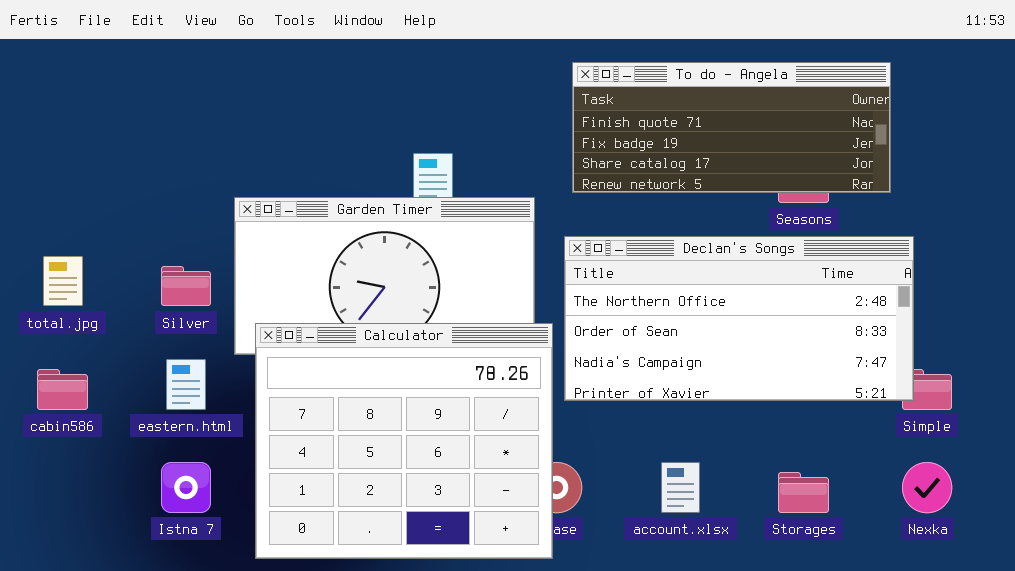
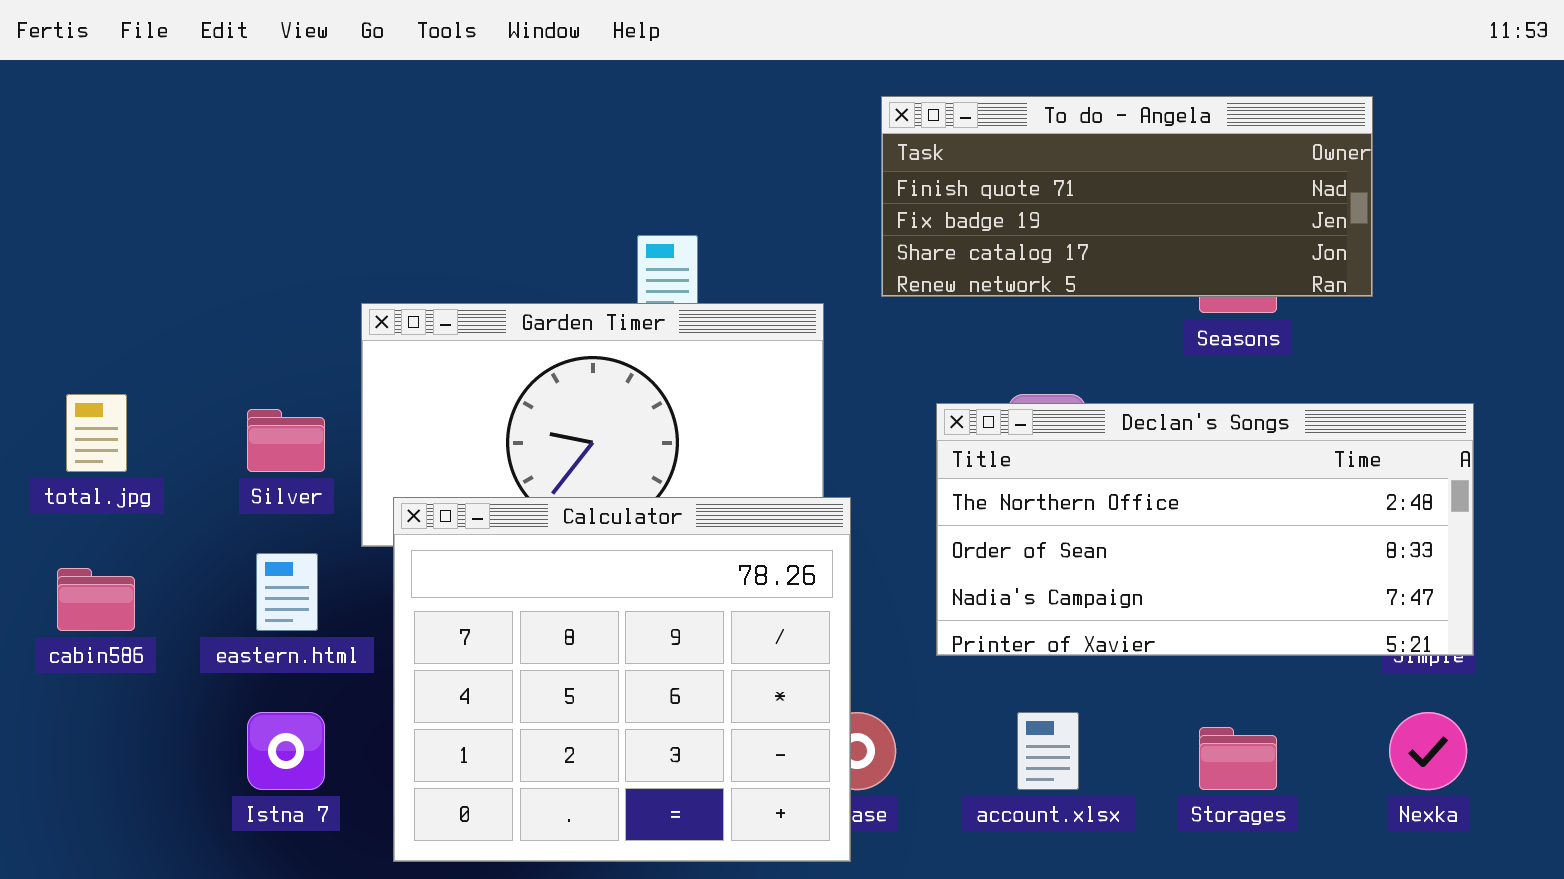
Declan's Songs: [564,236,914,401] -> [936,403,1474,656], moved

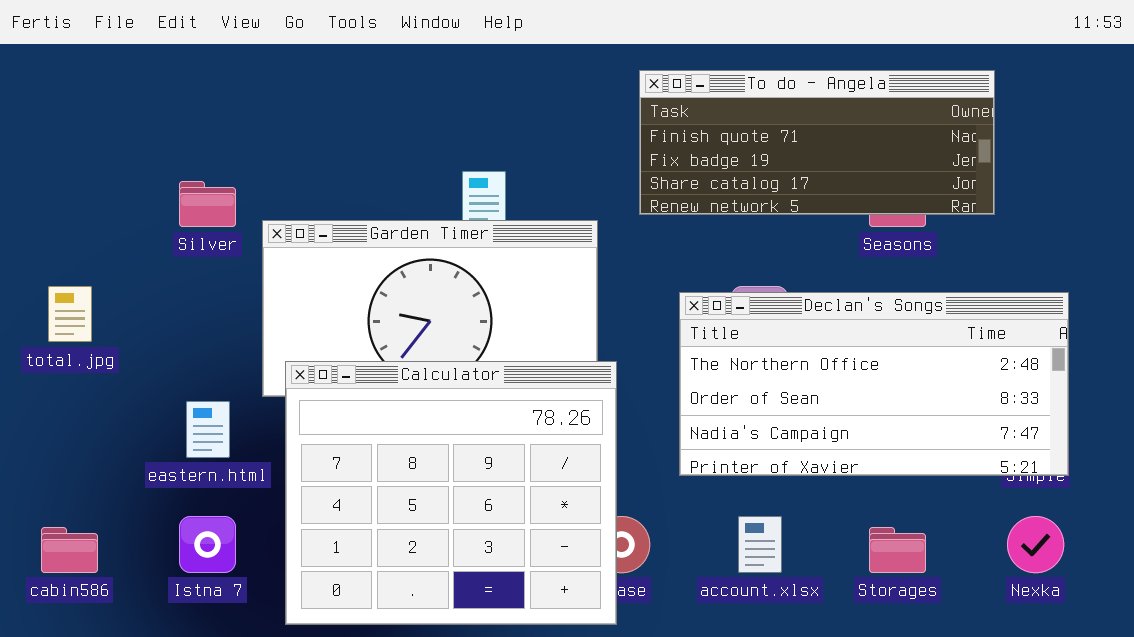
Silver: [247,409,325,472] -> [179,181,236,227], moved
cabin586: [57,568,135,631] -> [41,527,98,573], moved

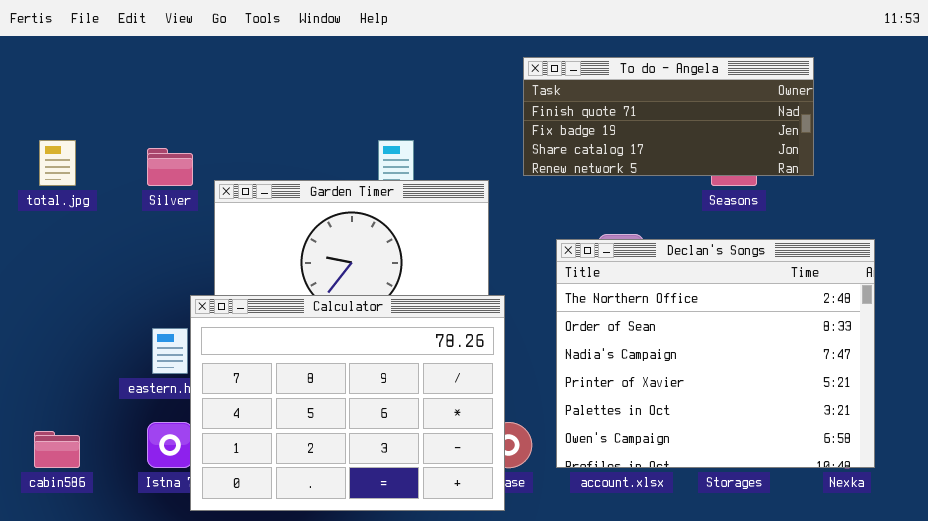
total.jpg: [48,286,92,342] -> [39,140,76,186], moved
Declan's Songs: [679,292,1069,476] -> [556,239,875,468], resized
Calculator: [285,361,617,625] -> [190,295,505,511], resized

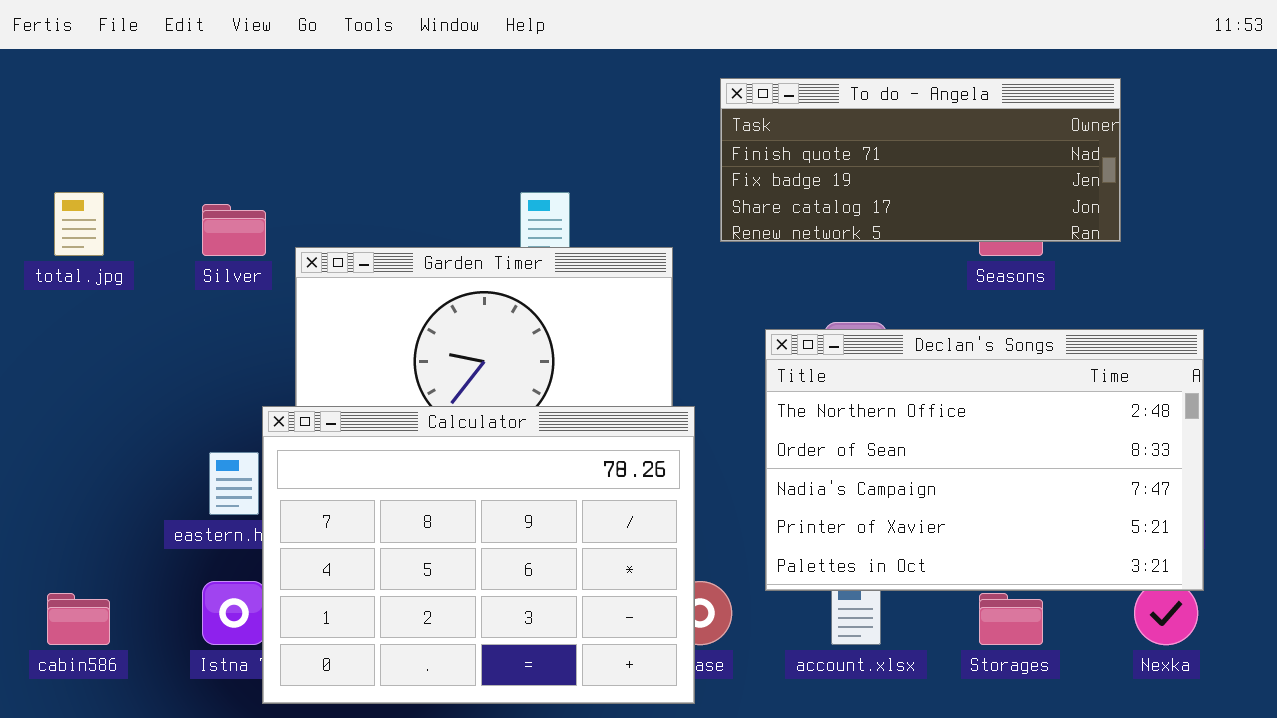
Declan's Songs: [556,239,875,468] -> [765,329,1204,591], resized

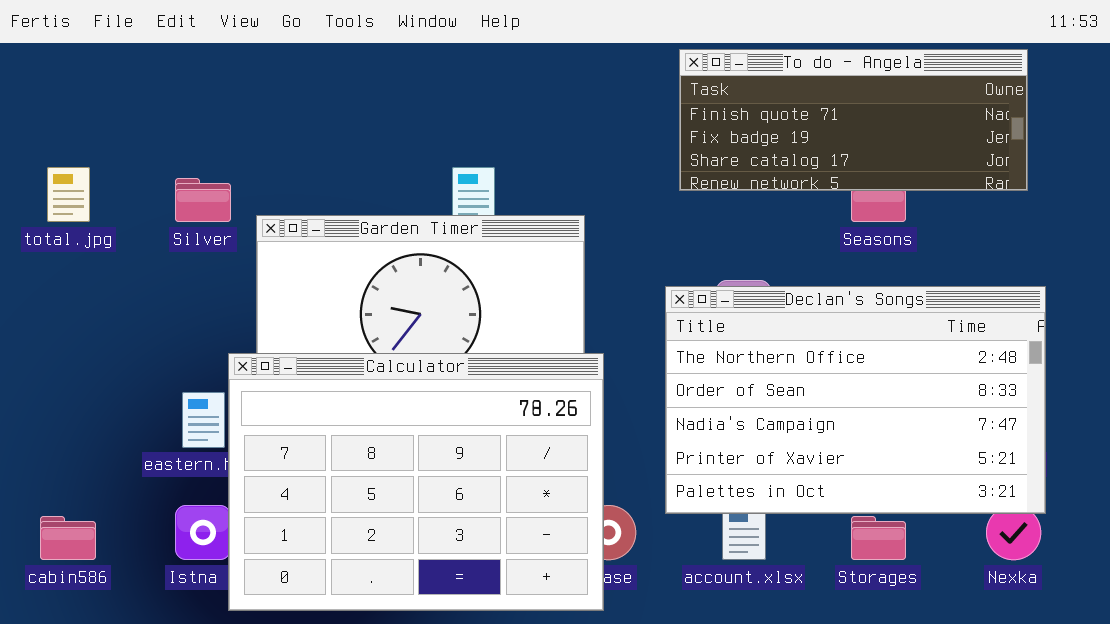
To do - Angela: [720,78,1121,242] -> [679,49,1028,191], moved

